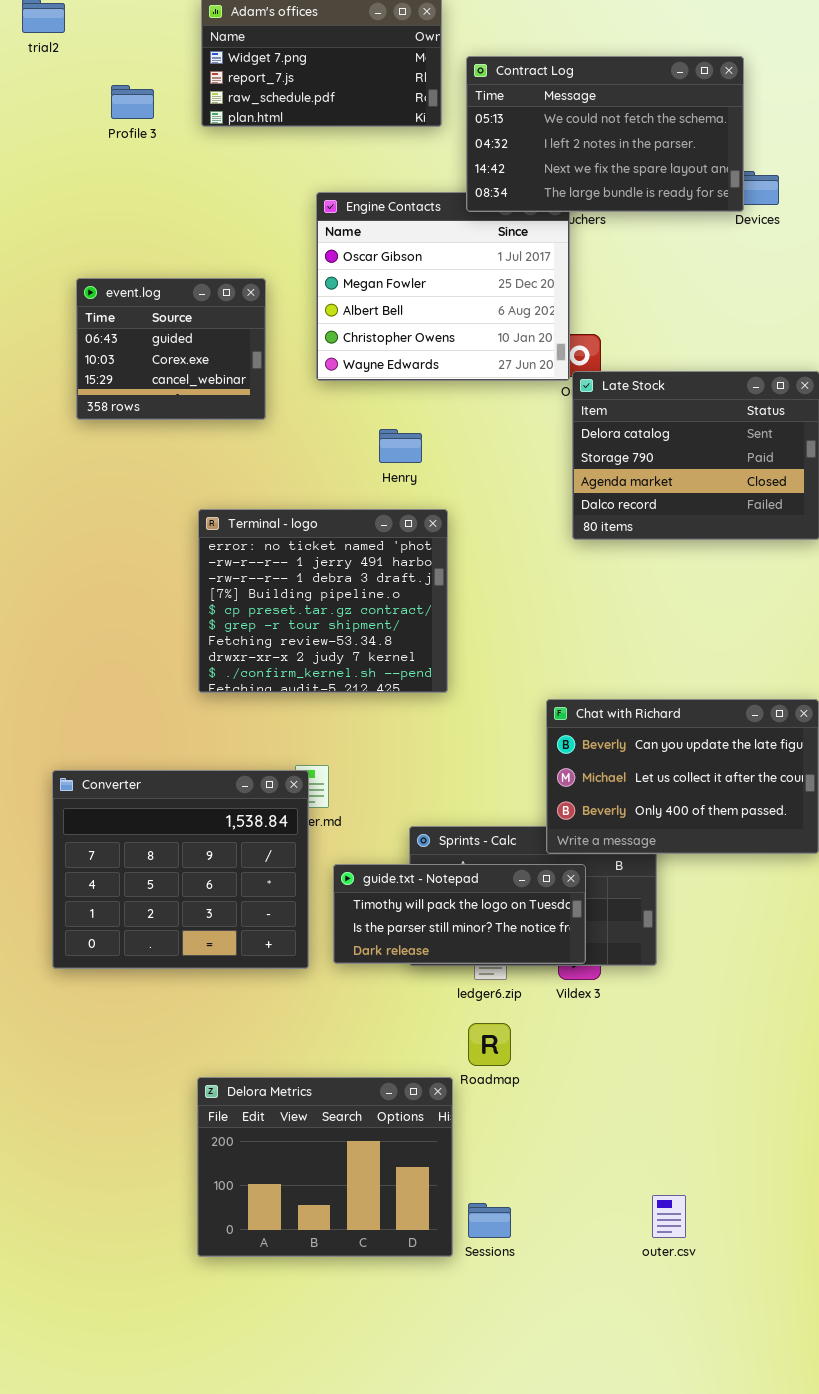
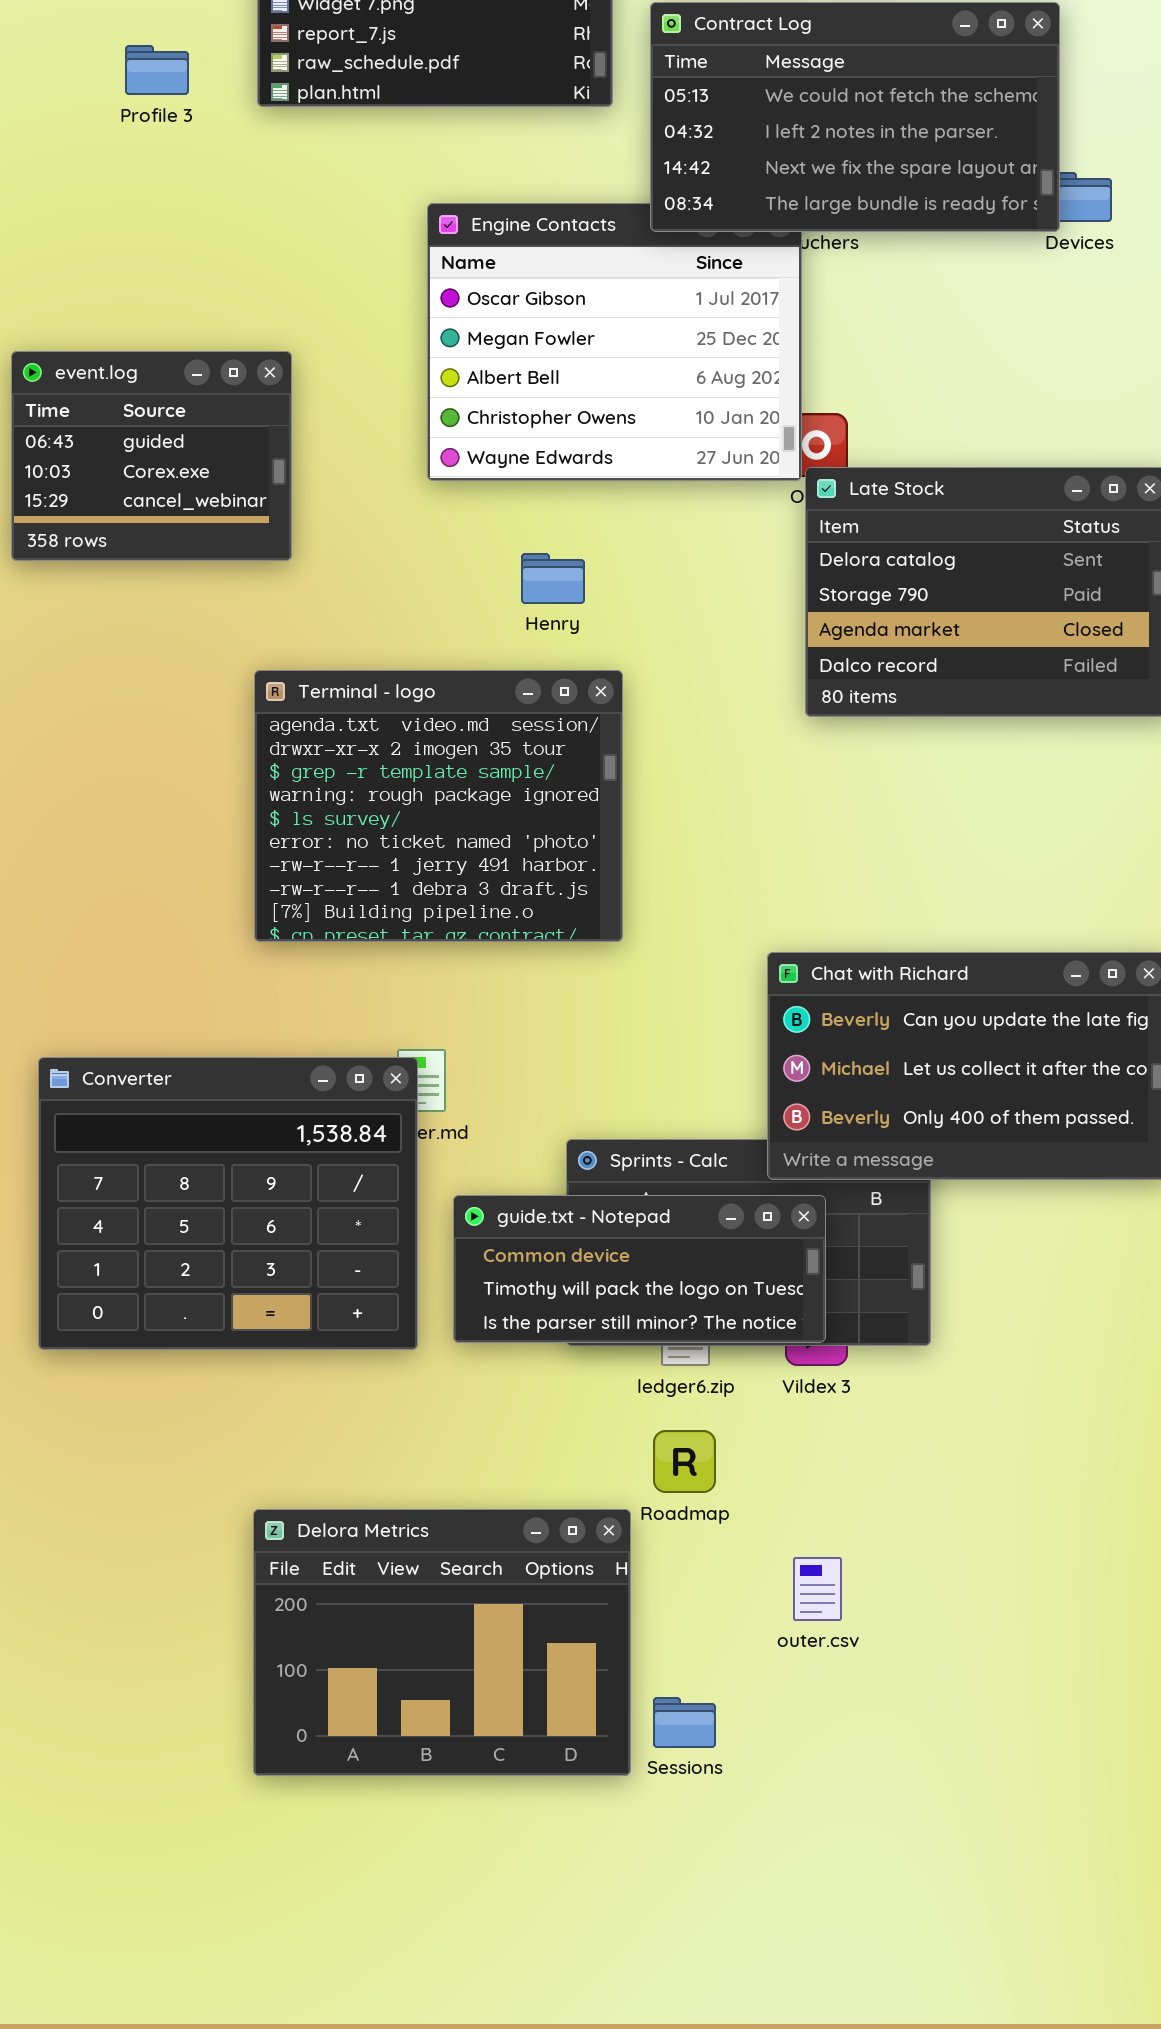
event.log: [76,278,266,420] -> [11,351,292,561], moved
Terminal - logo: [198,509,448,693] -> [254,670,623,942], scrolled up 5 rows
guide.txt - Notepad: [333,864,586,964] -> [453,1195,826,1343], scrolled up 1 row
outer.csv: [652,1195,686,1238] -> [793,1557,842,1621], moved

